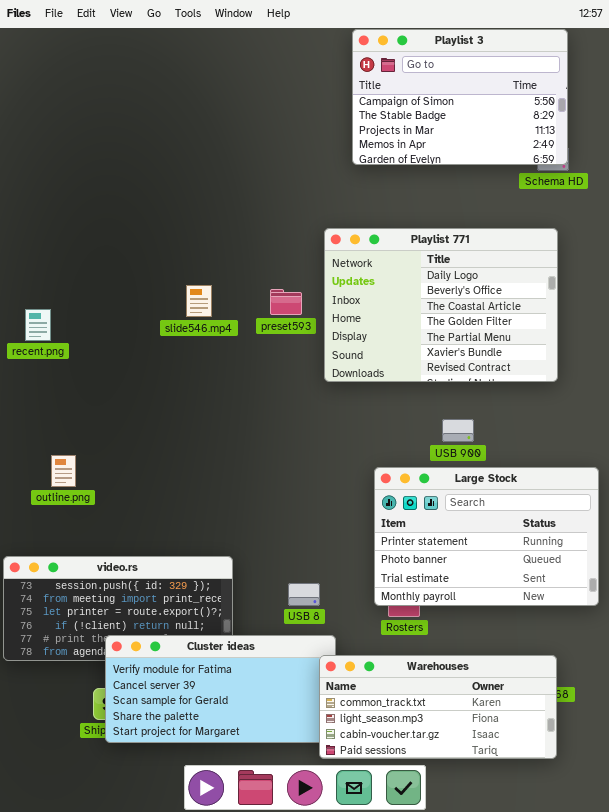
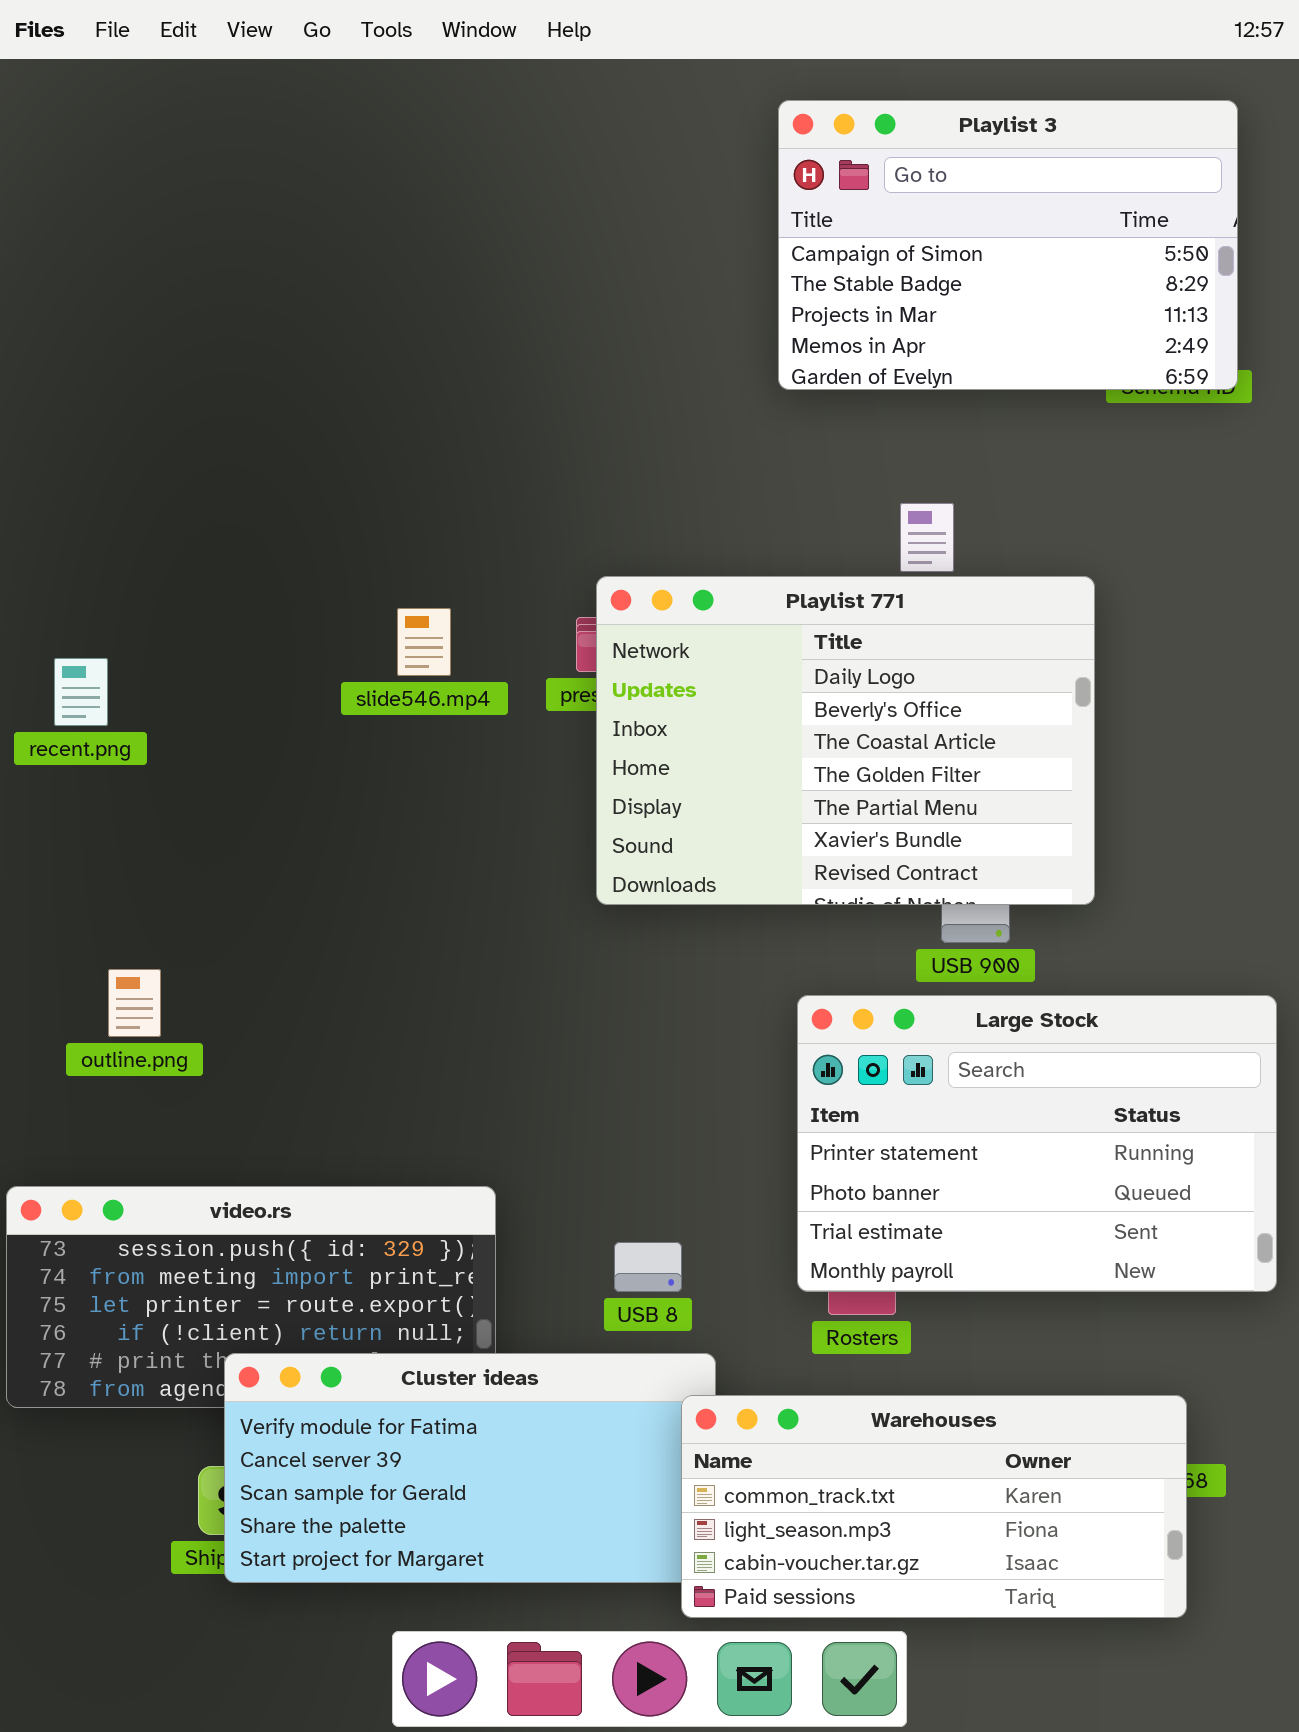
Playlist 3: [352,29,568,165] -> [778,100,1238,390], moved
Playlist 771: [324,228,558,382] -> [596,576,1095,905], moved

